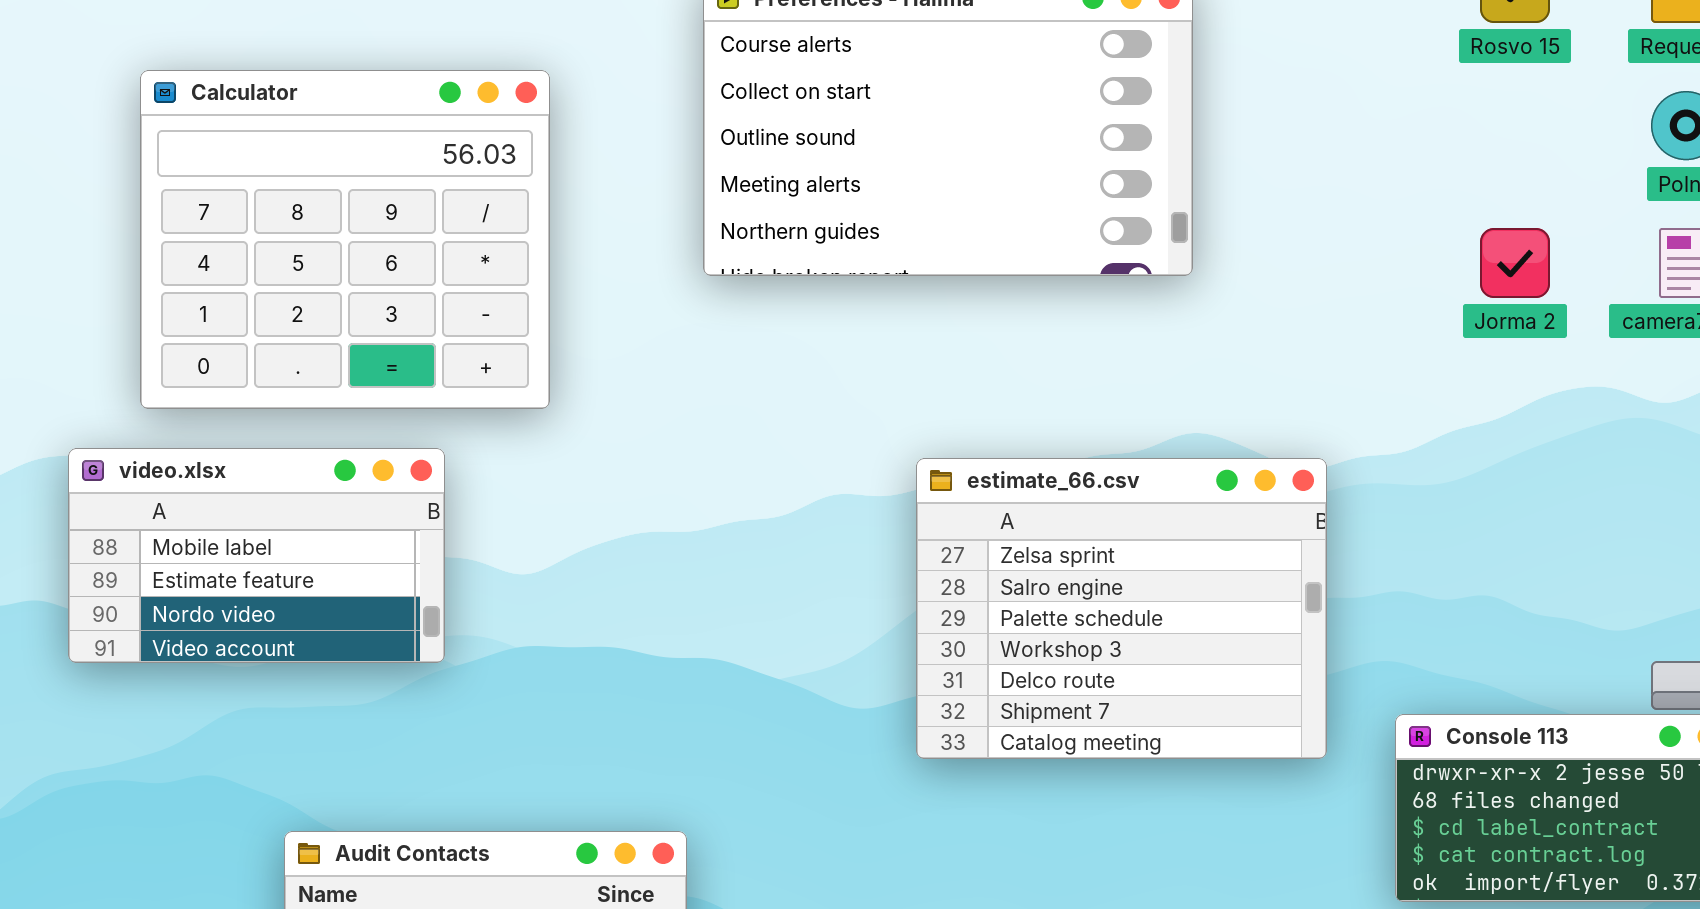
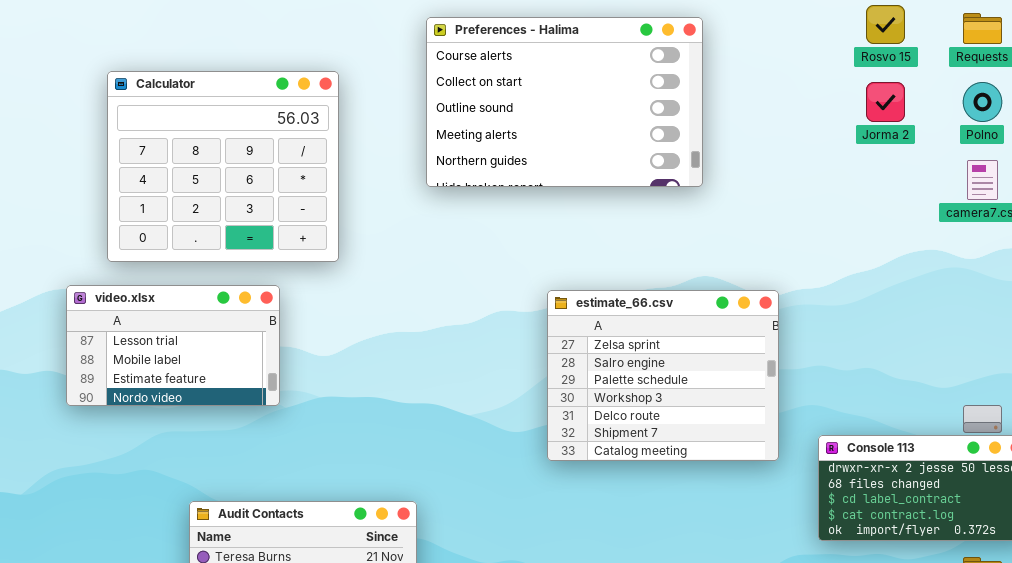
Jorma 2: [1480,228,1550,298] -> [866,82,905,122], moved
video.xlsx: [68,448,445,663] -> [66,285,280,406], scrolled up 1 row

